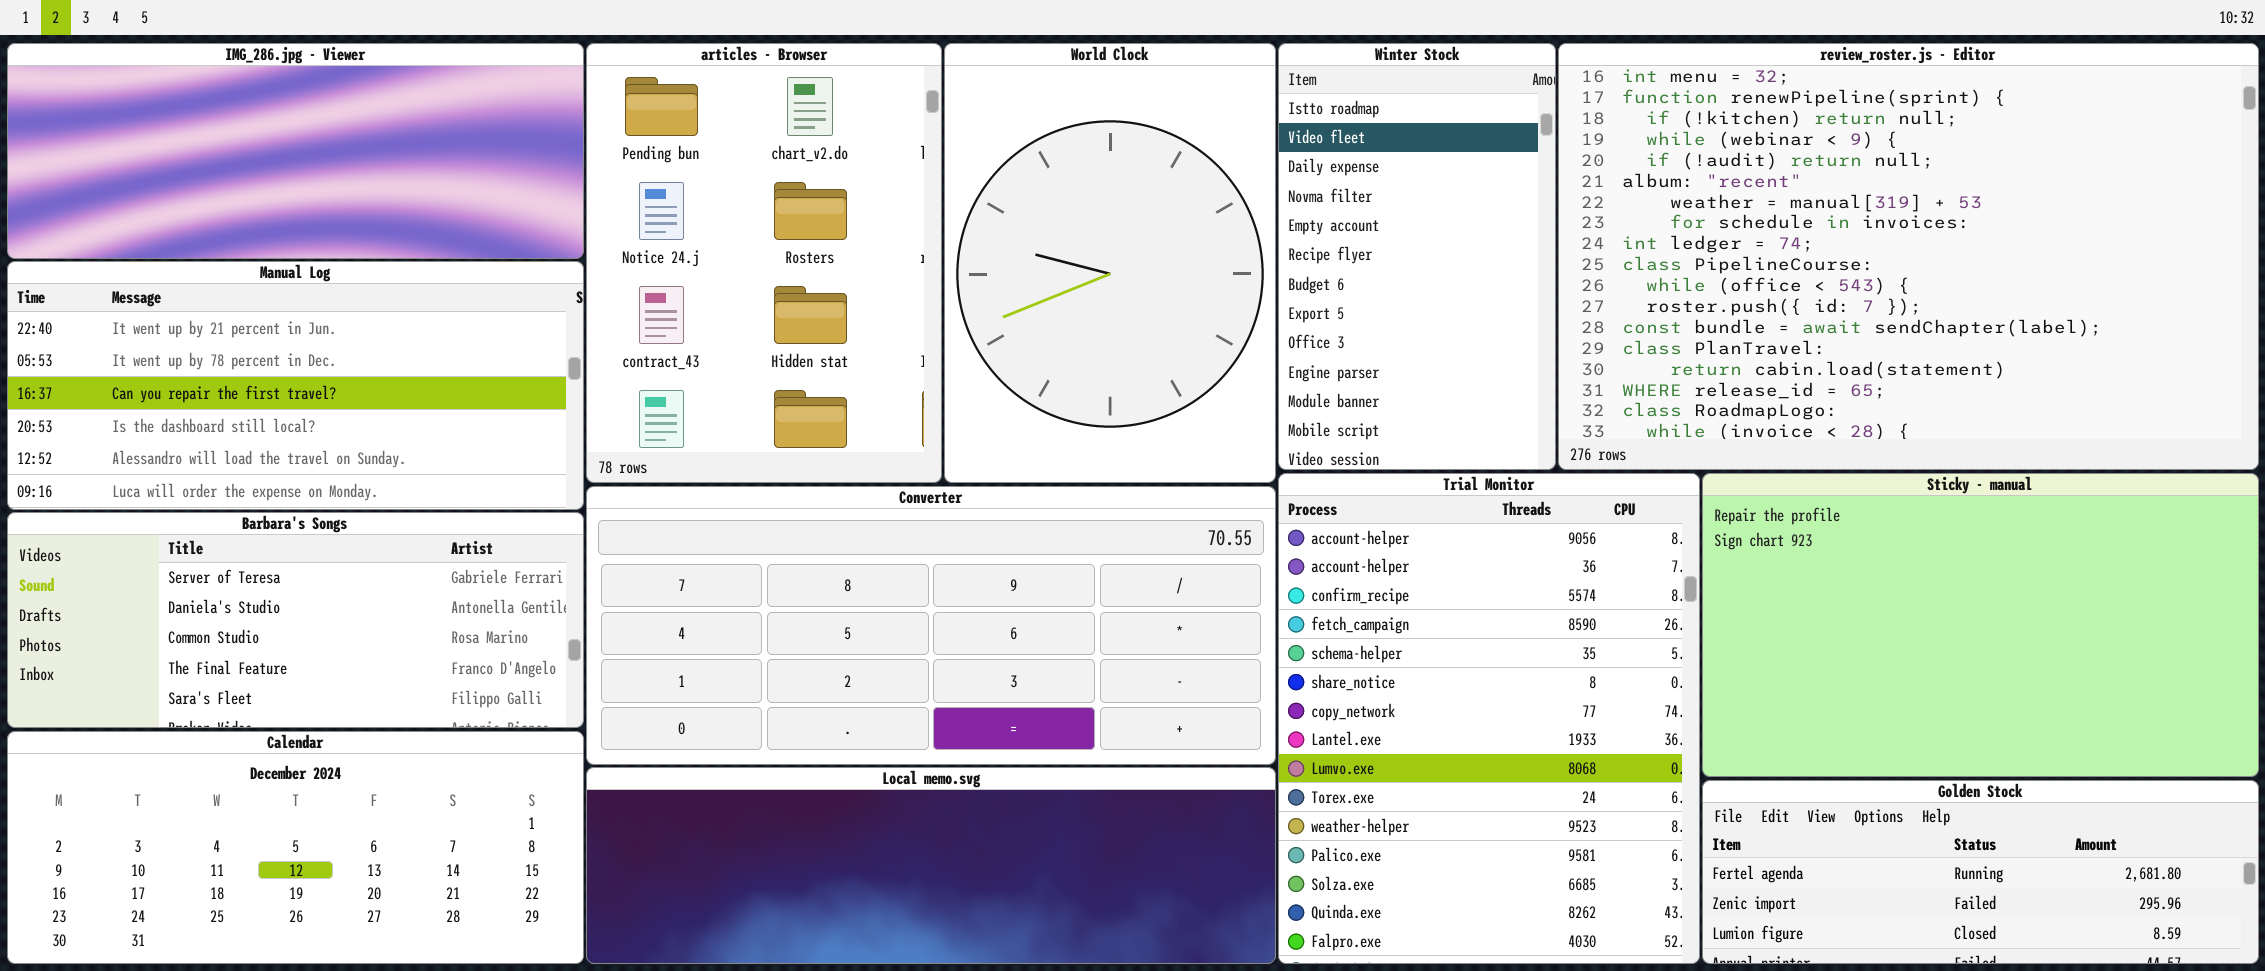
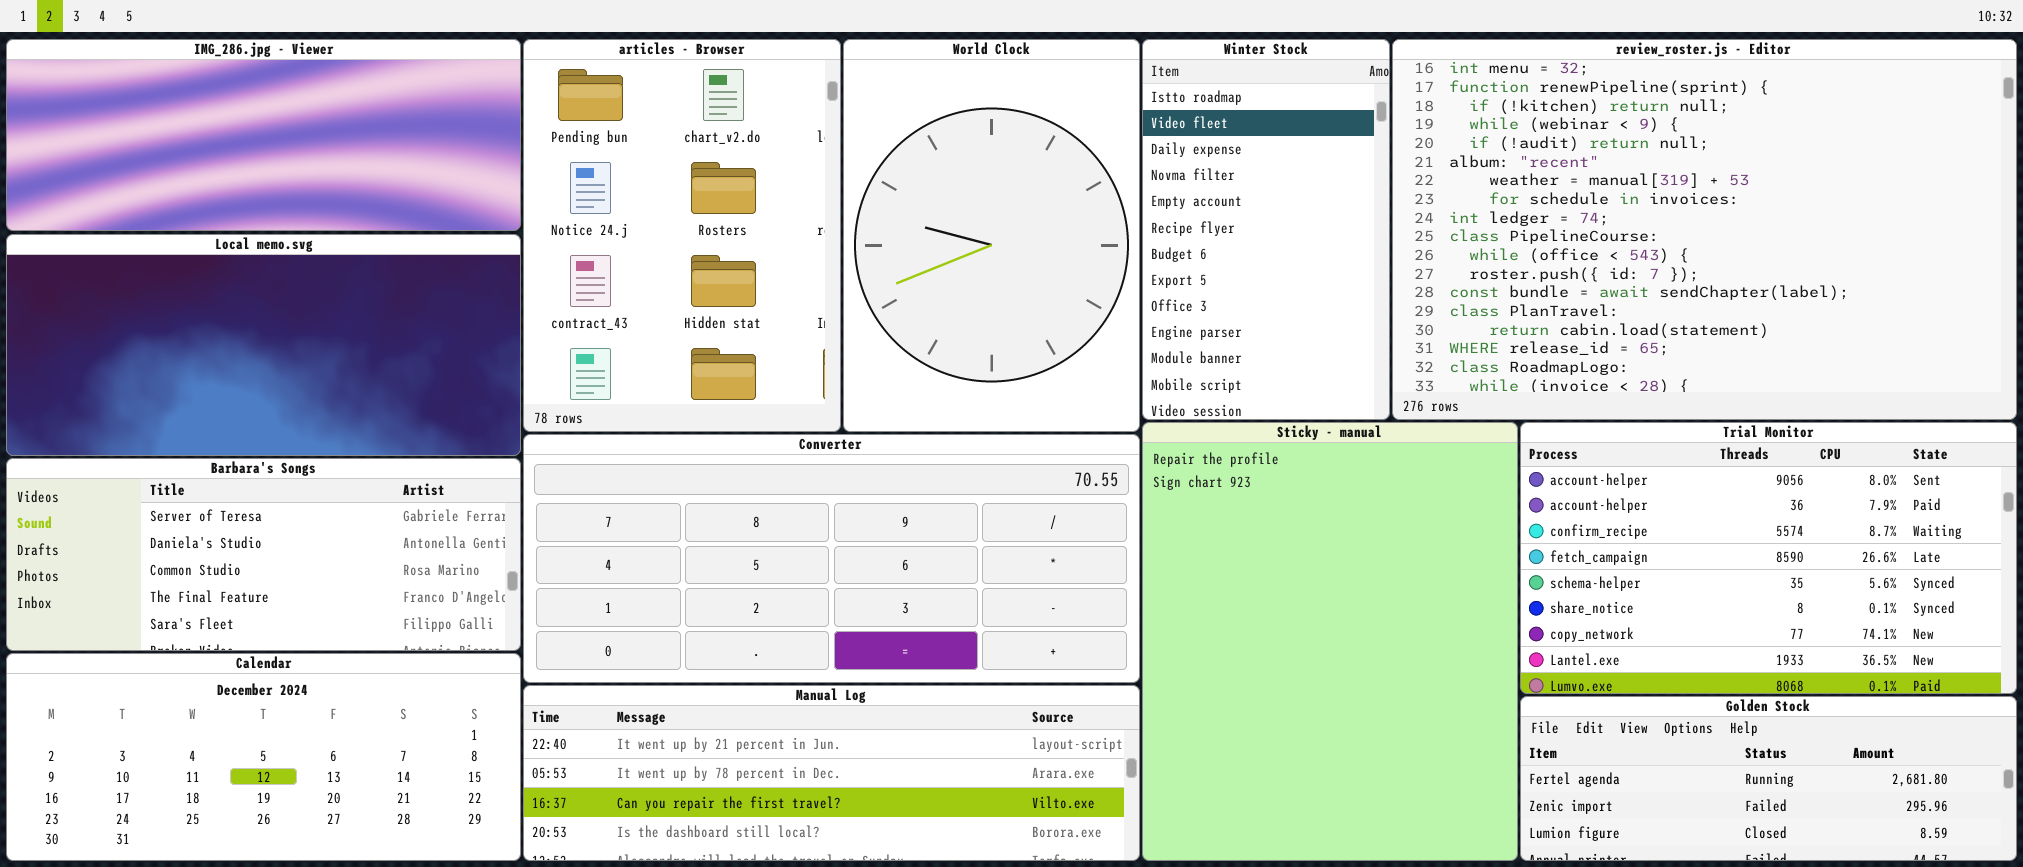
Manual Log: [7,261,584,510] -> [523,685,1140,861], moved, resized
Trial Monitor: [1278,473,1700,964] -> [1520,422,2017,694], moved, resized
Sticky - manual: [1702,473,2259,777] -> [1142,422,1518,861], moved, resized
Local memo.svg: [586,767,1276,964] -> [6,234,521,456], moved, resized

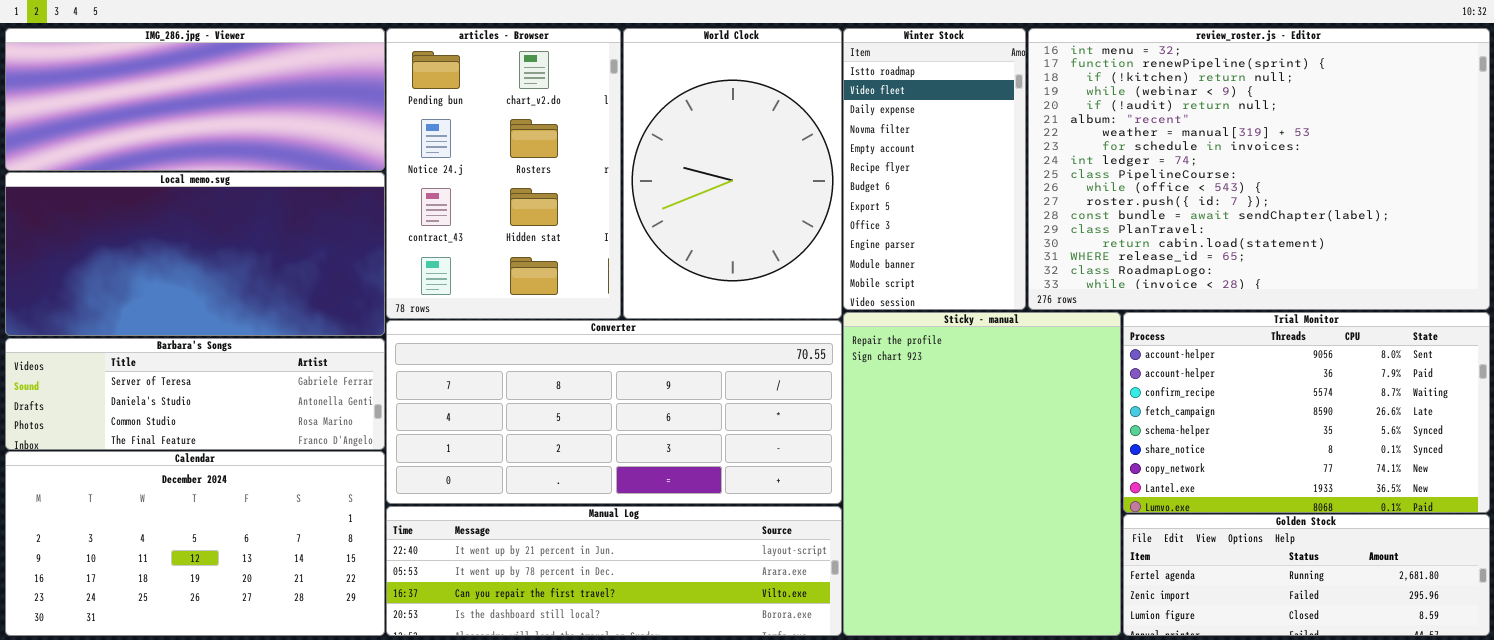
Barbara's Songs: [6,458,521,651] -> [5,338,385,450], resized
Calendar: [6,653,521,861] -> [5,451,385,636], resized

